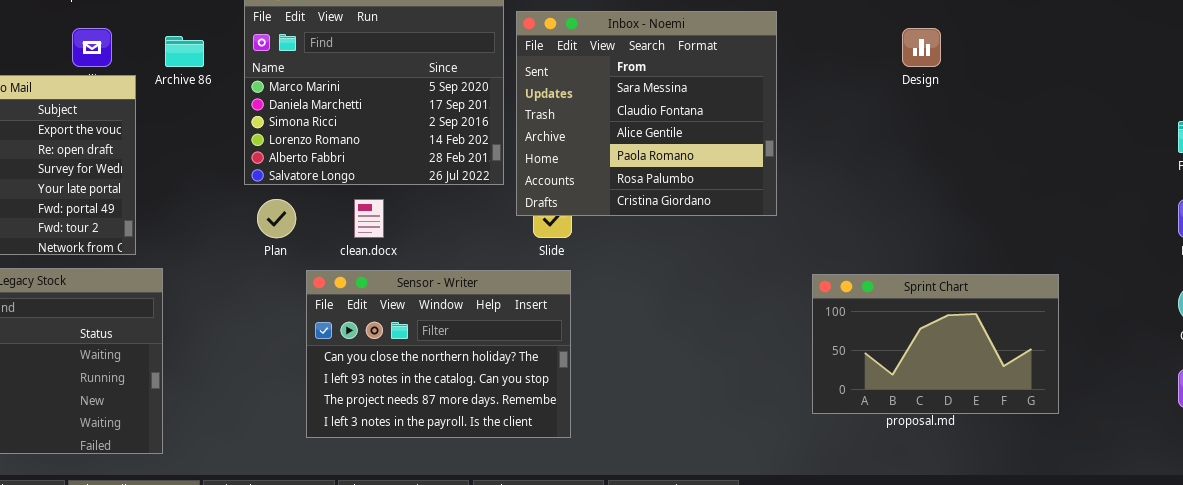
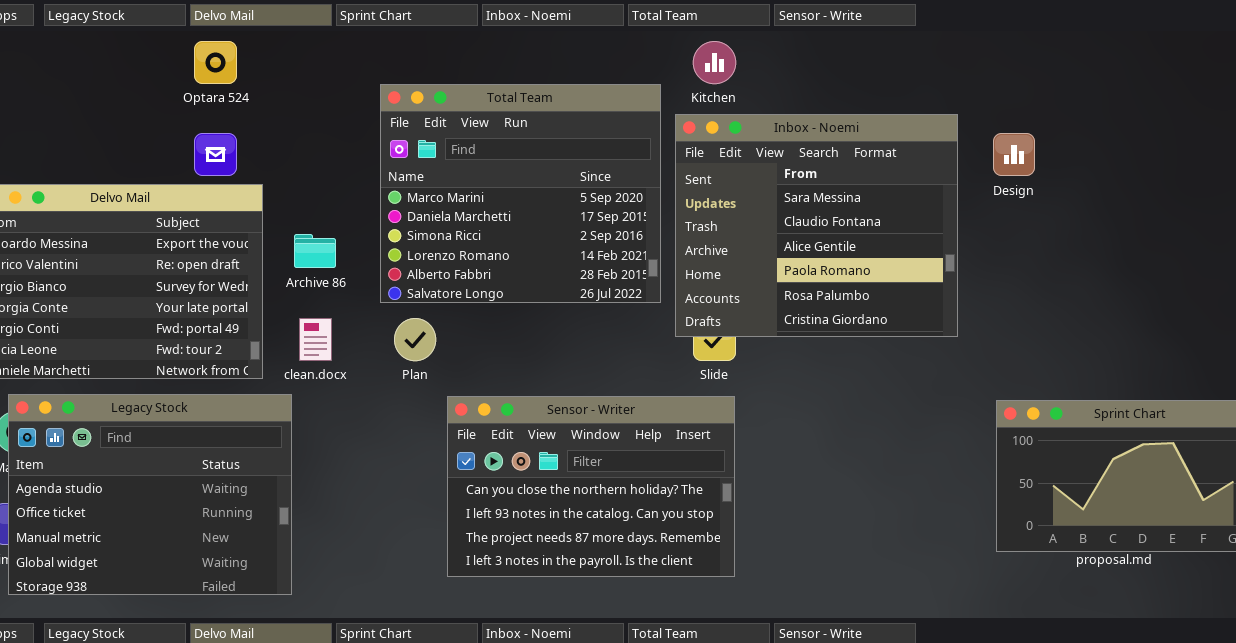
Design: [902,28,941,67] -> [993,133,1035,176], moved
Archive 86: [165,36,204,67] -> [294,234,336,268], moved
clean.docx: [354,199,384,238] -> [299,318,332,361], moved

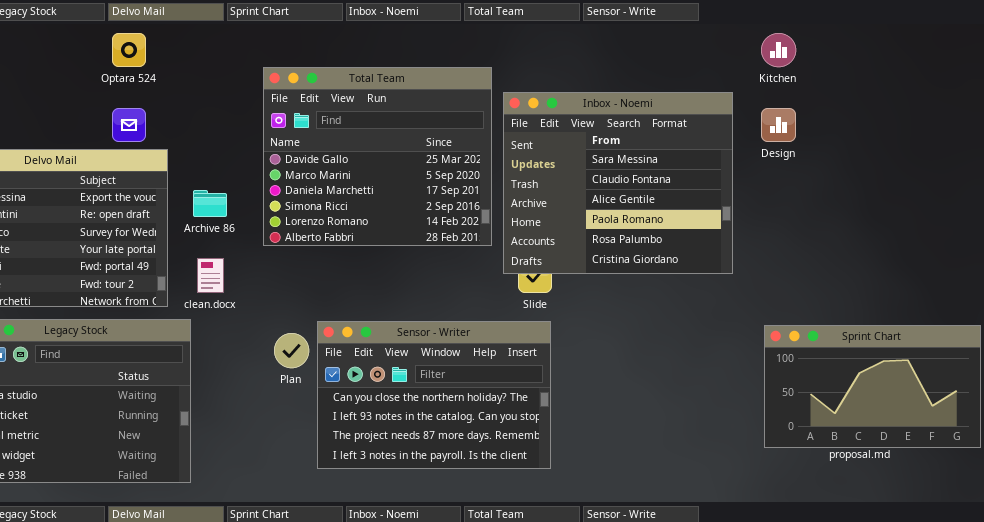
Kitchen: [693,41,736,84] -> [761,33,796,67], moved
Total Team: [380,84,661,303] -> [263,67,492,246], scrolled up 1 row
Plan: [394,318,436,361] -> [274,333,309,368], moved

